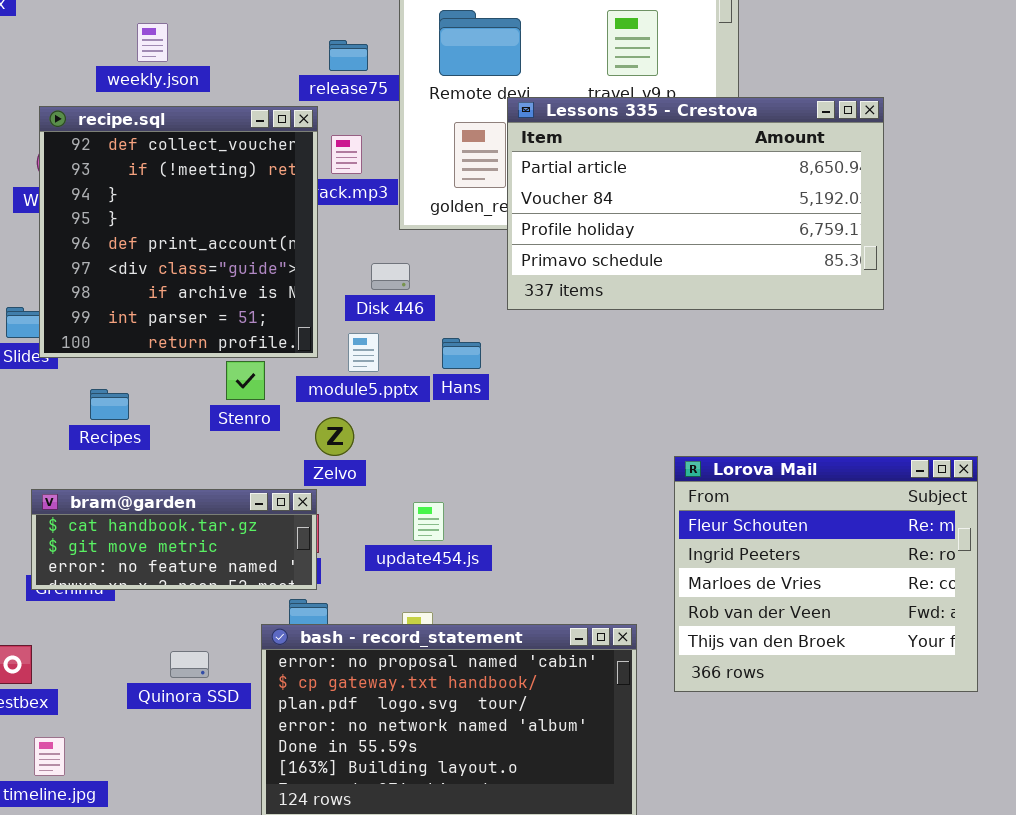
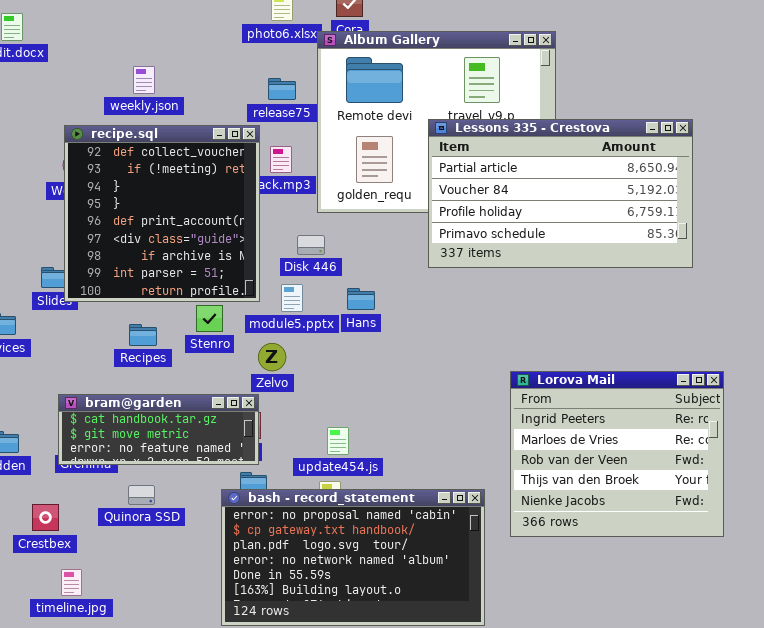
Lessons 335 - Crestova: [507,97,884,310] -> [428,119,693,268], moved
Recipes: [90,389,129,420] -> [129,324,157,346], moved
Lorova Mail: [674,456,978,692] -> [510,371,724,537], scrolled down 1 row
update454.js: [413,502,444,541] -> [327,427,349,455], moved
Quinora SSD: [170,651,209,678] -> [128,485,155,505], moved

